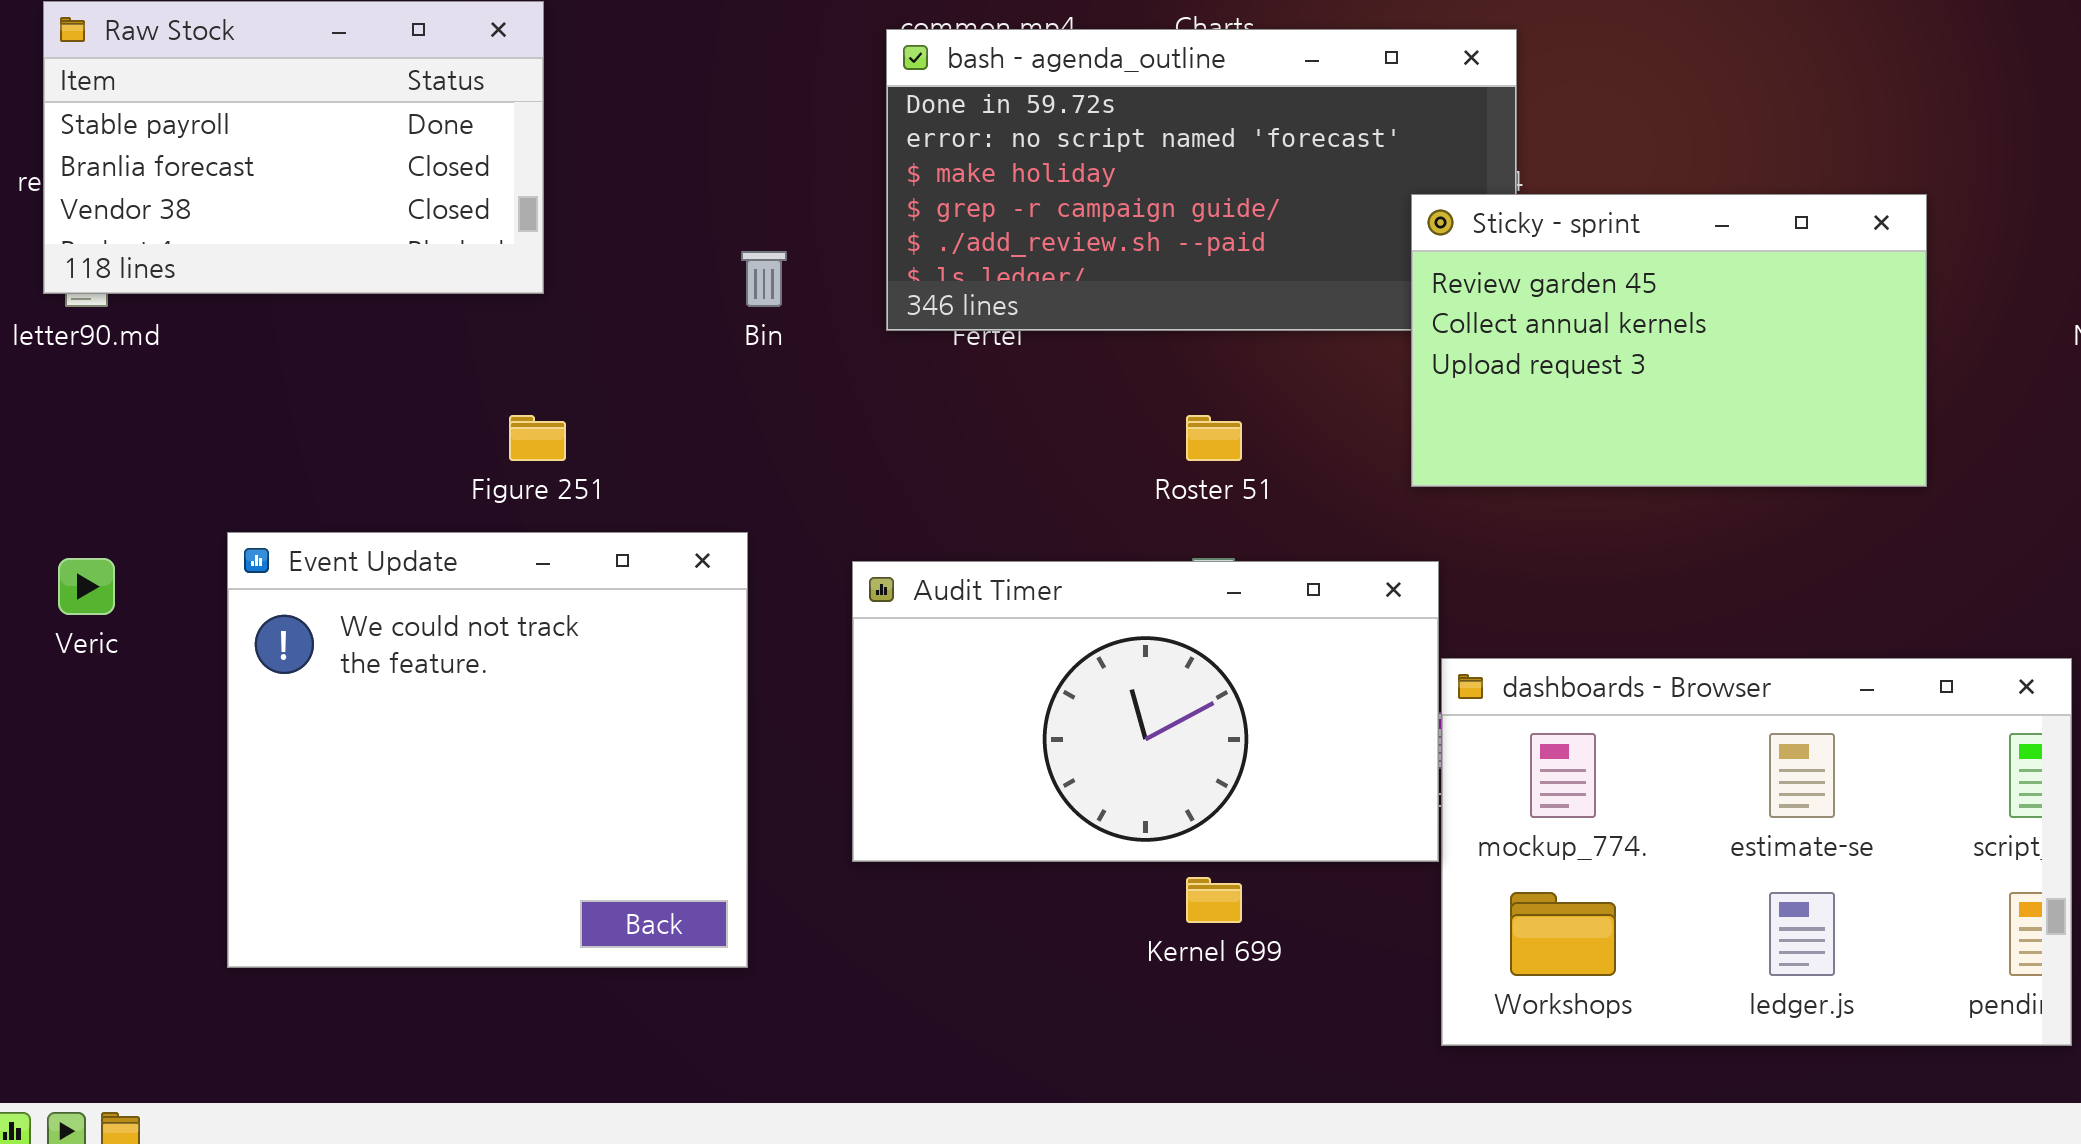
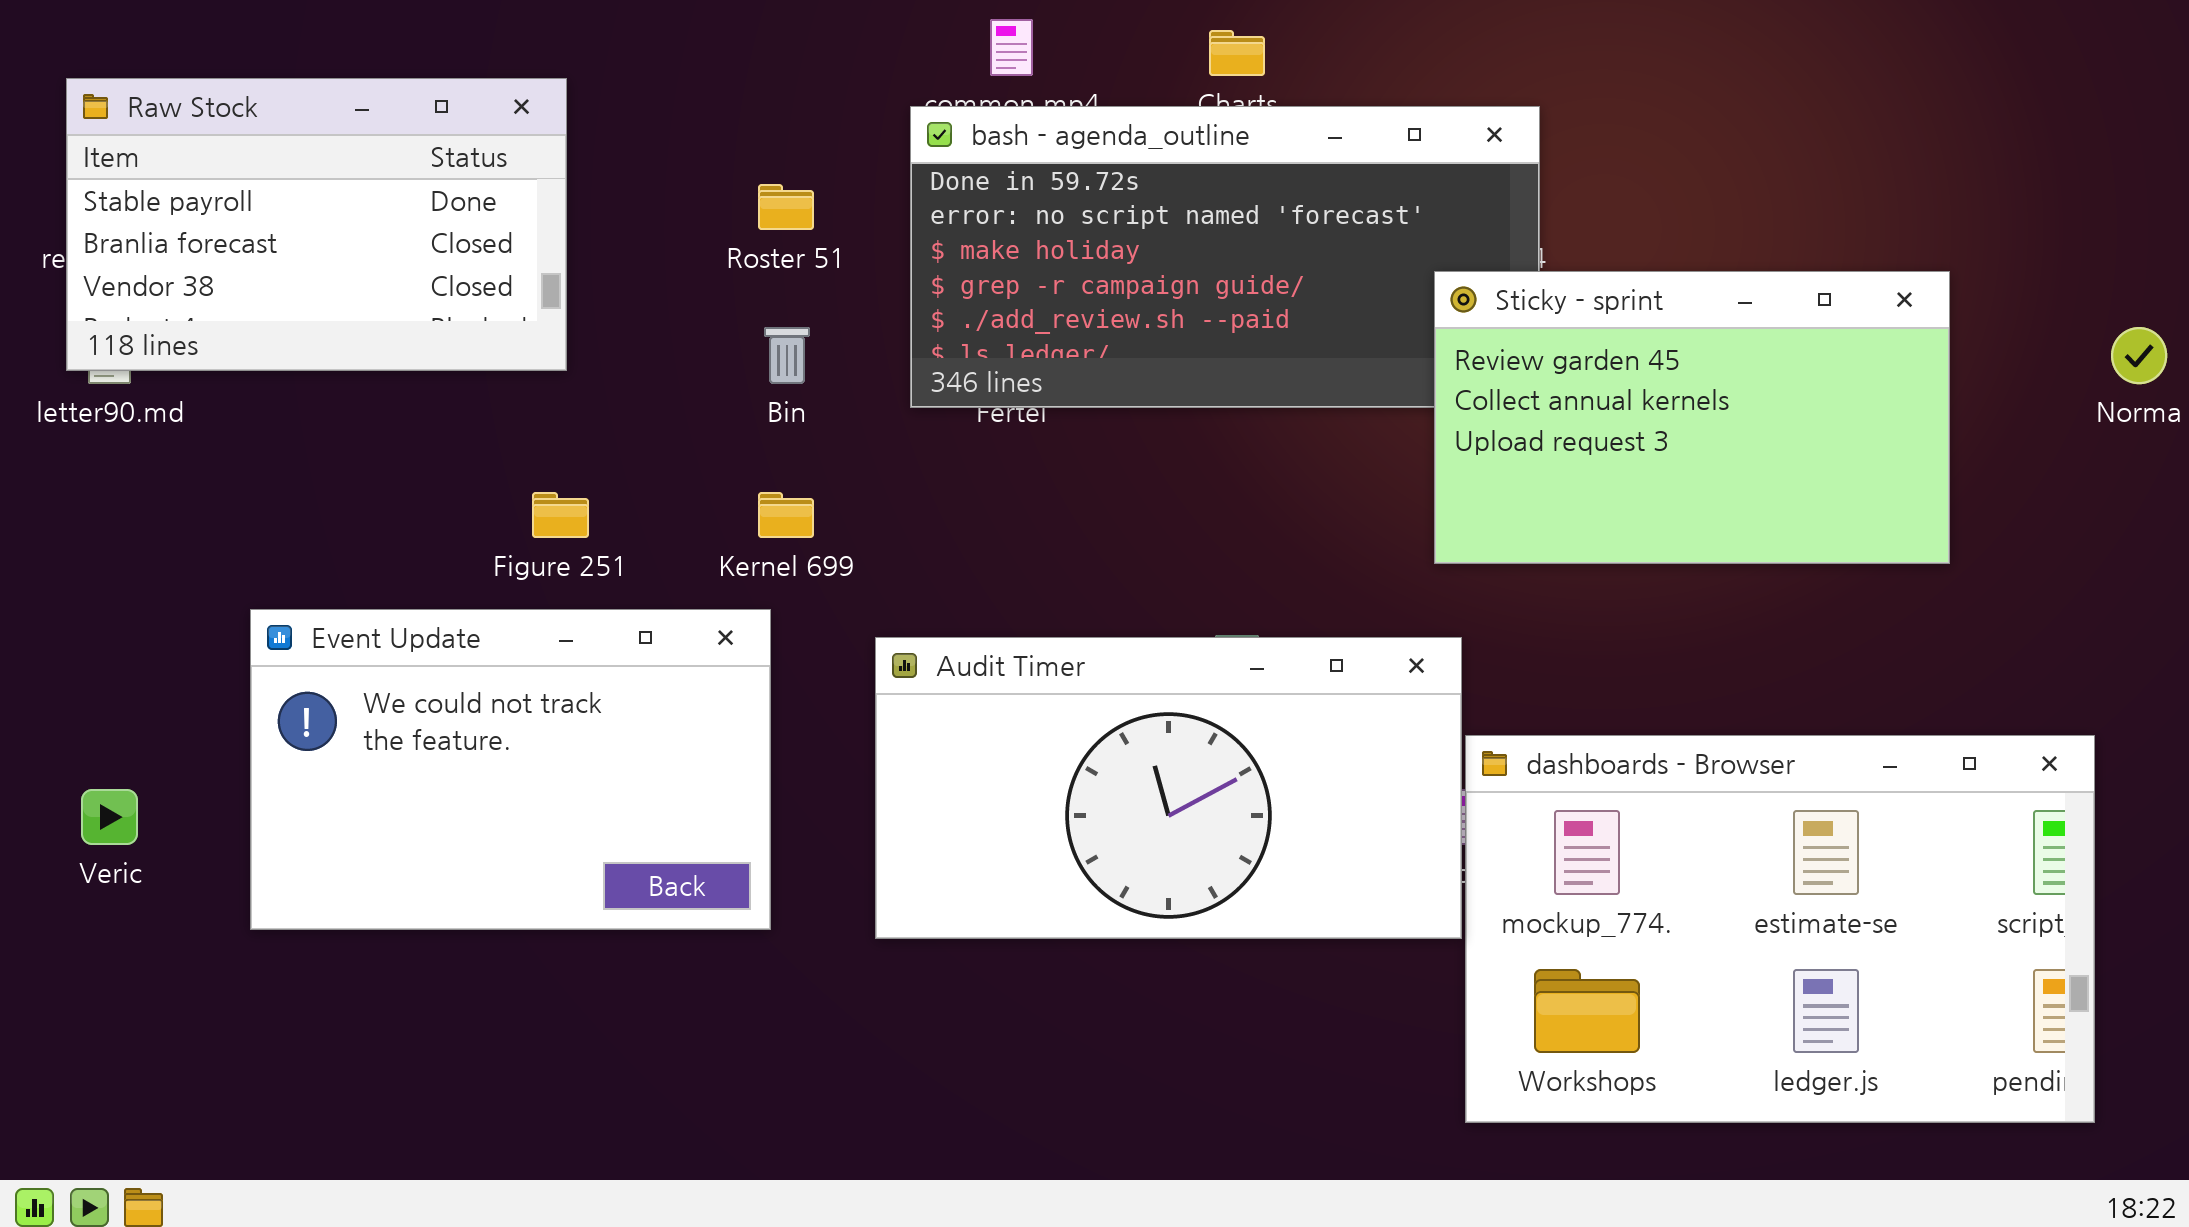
Roster 51: [1186,415,1242,461] -> [758,184,814,230], moved
Event Update: [227,532,748,968] -> [250,609,771,930], resized
Veric: [58,558,115,615] -> [81,789,138,845], moved
Kernel 699: [1186,877,1242,923] -> [758,492,814,538], moved

